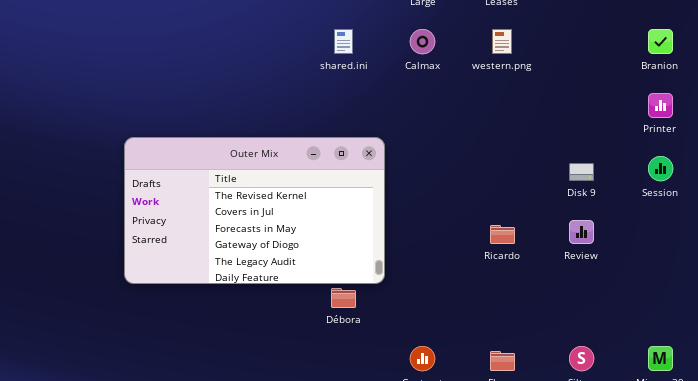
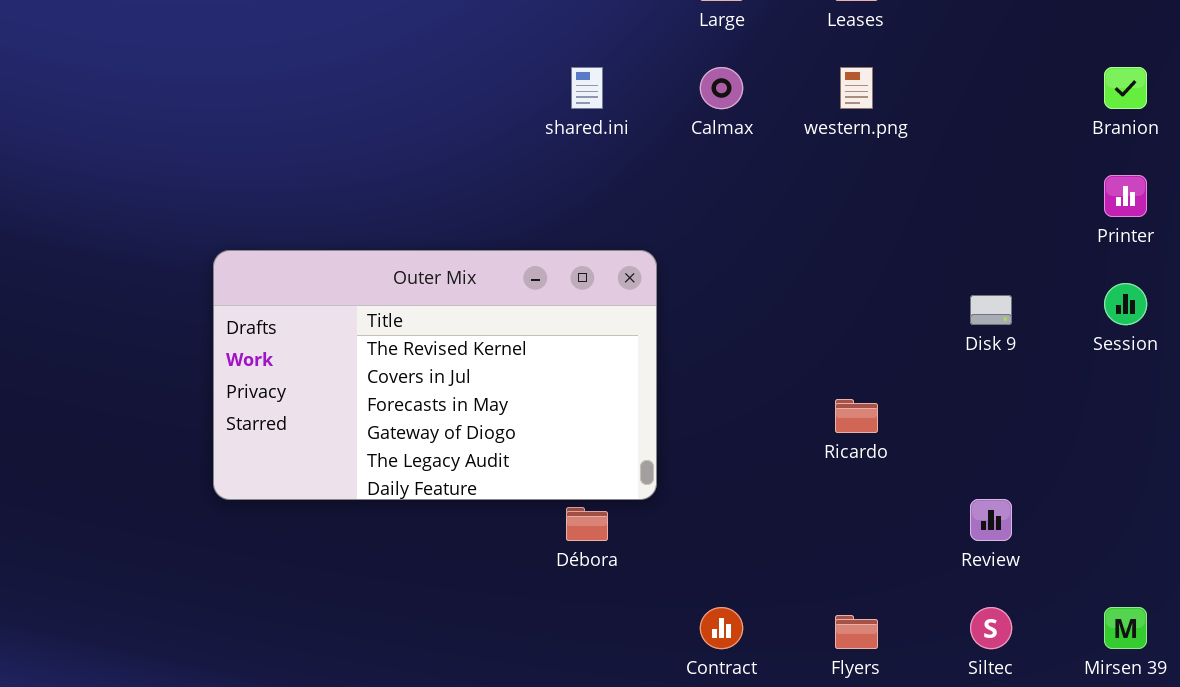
Review: [569,220,594,244] -> [970,499,1012,541], moved

